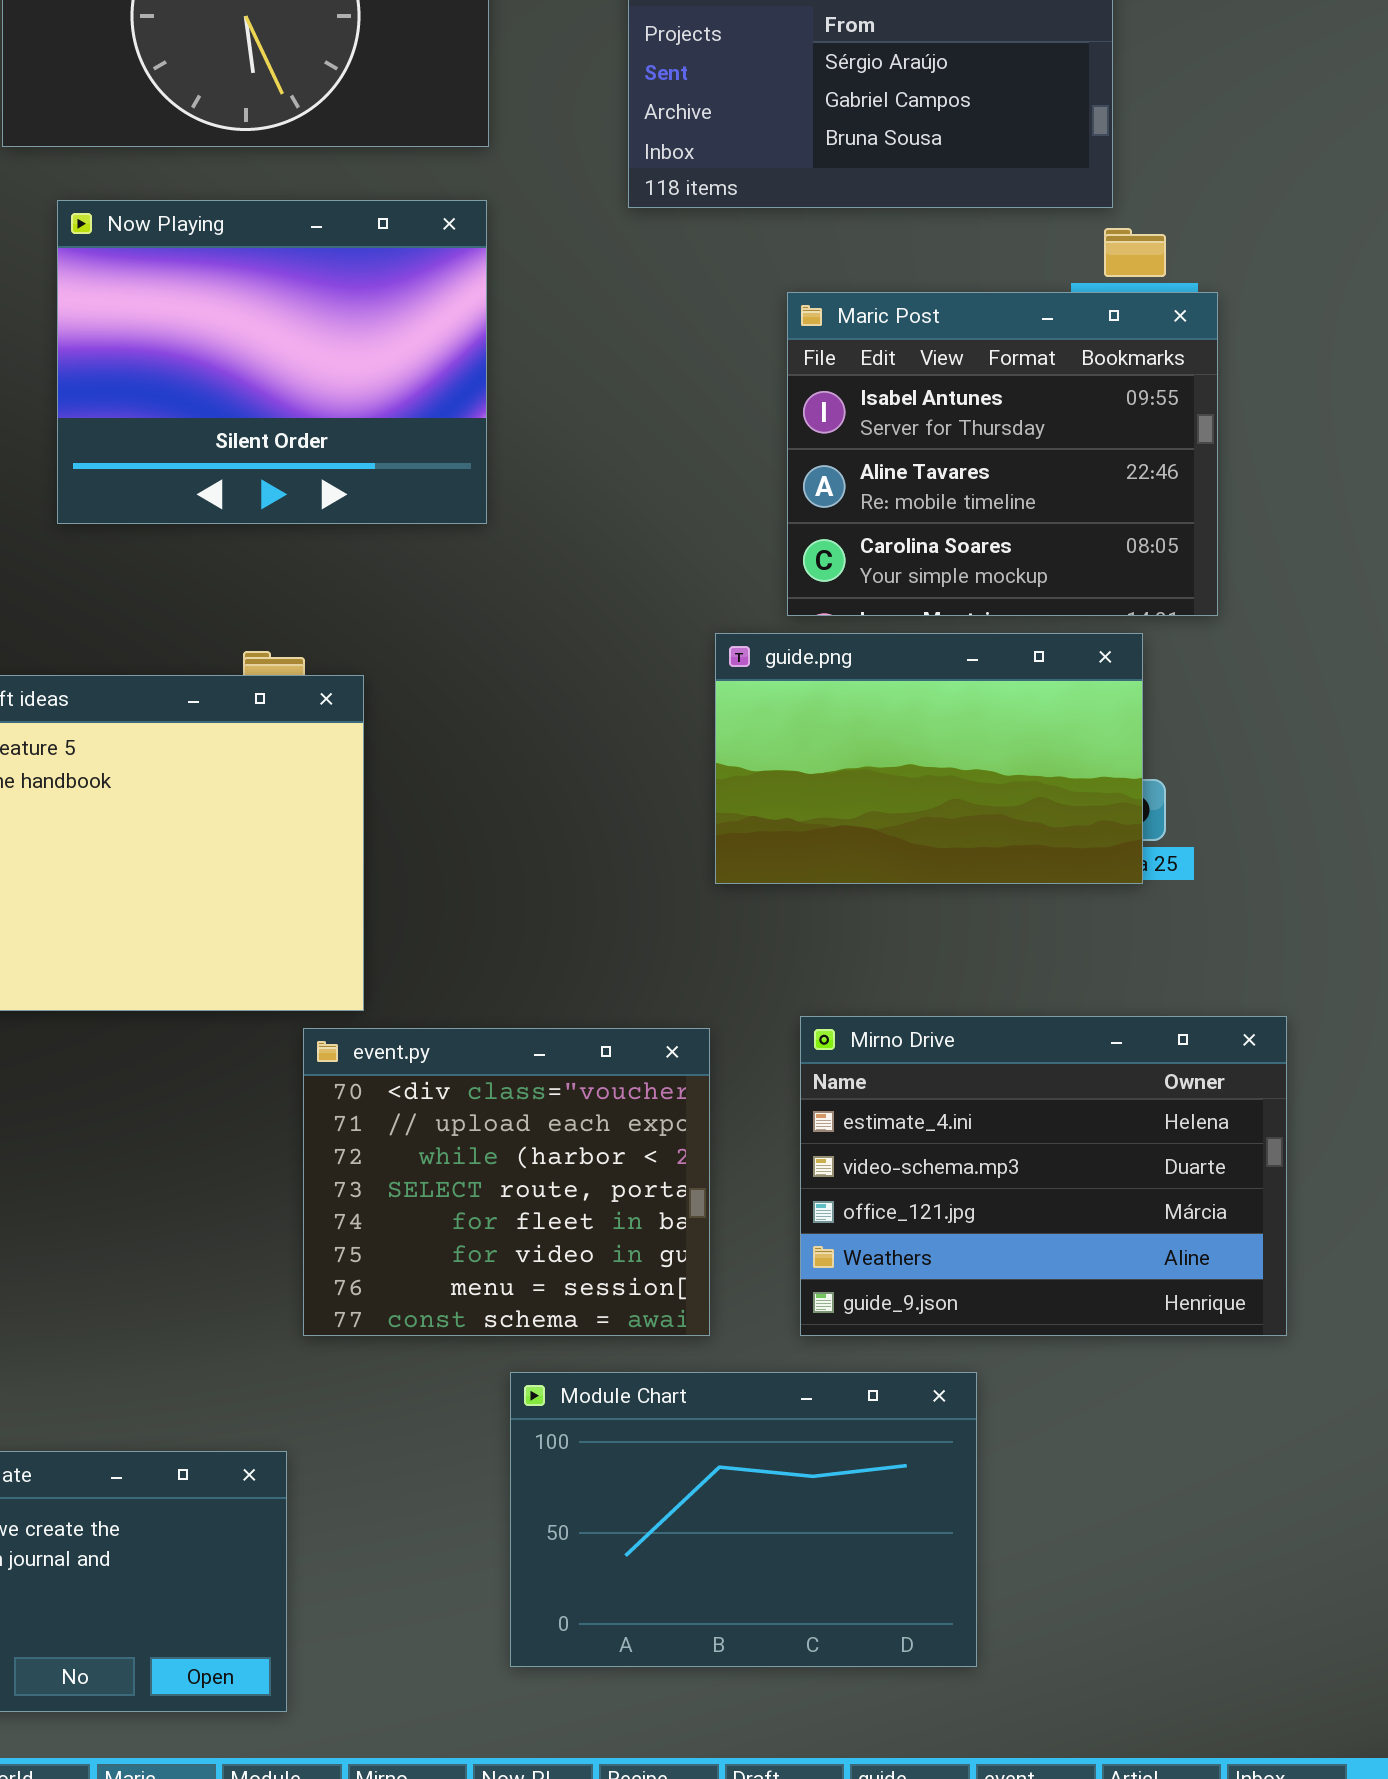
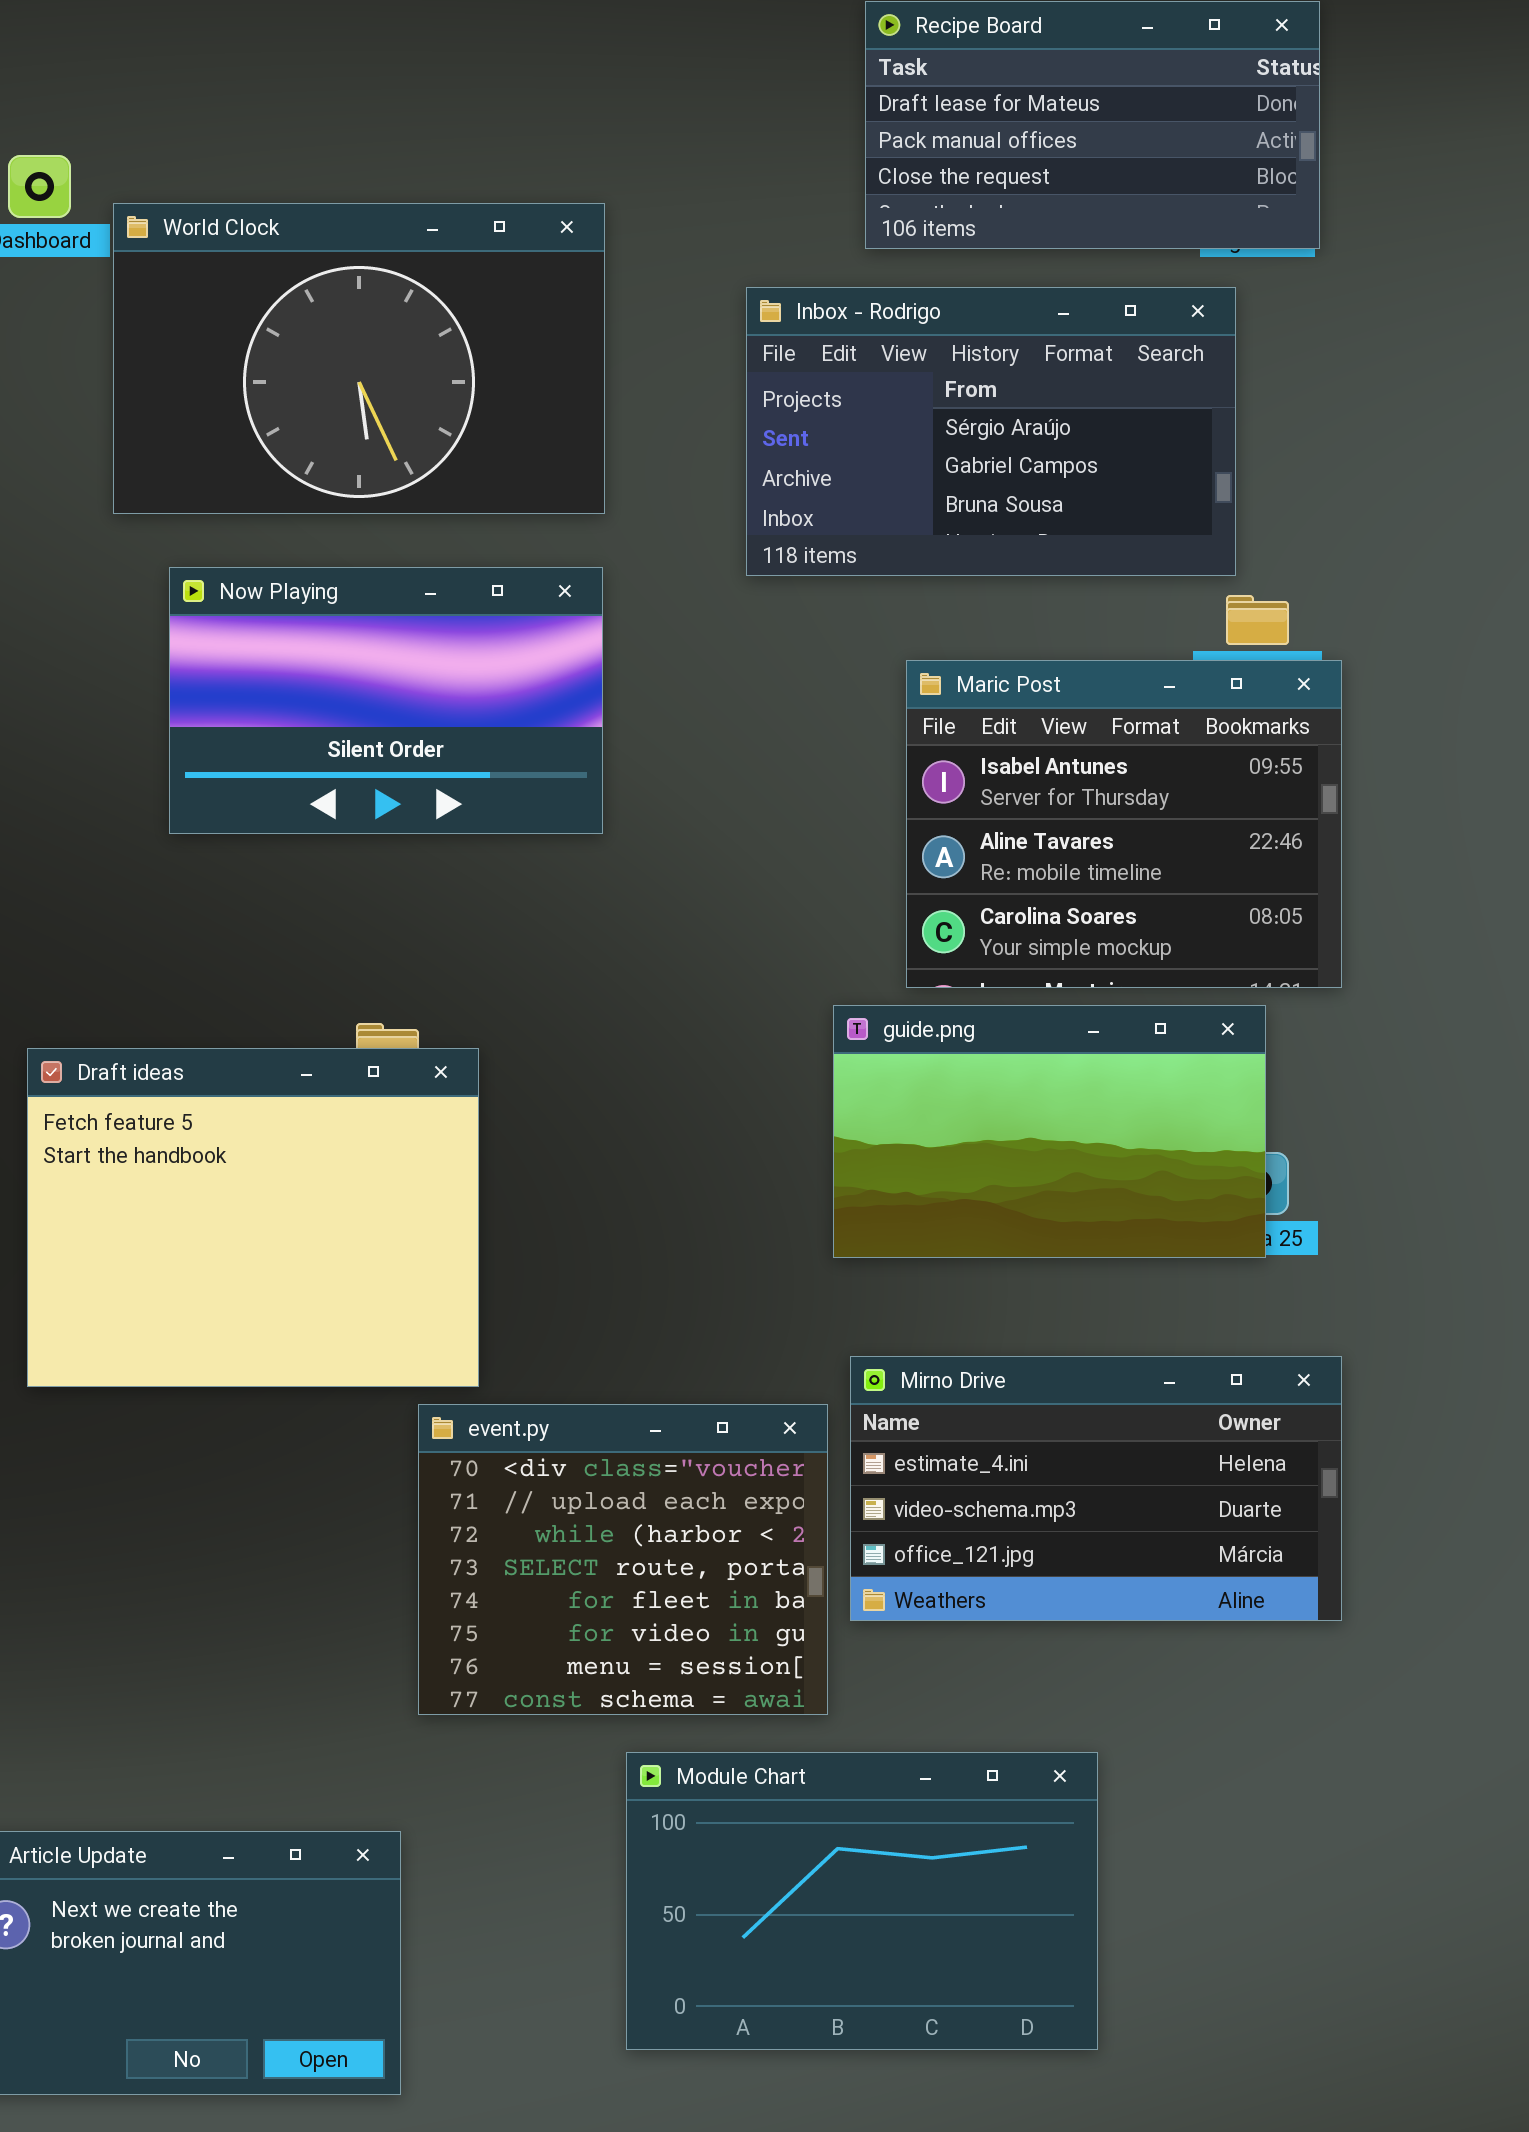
Now Playing: [57,200,487,524] -> [169,567,603,834], resized
Mirno Drive: [800,1016,1287,1336] -> [850,1356,1342,1621], moved, resized

